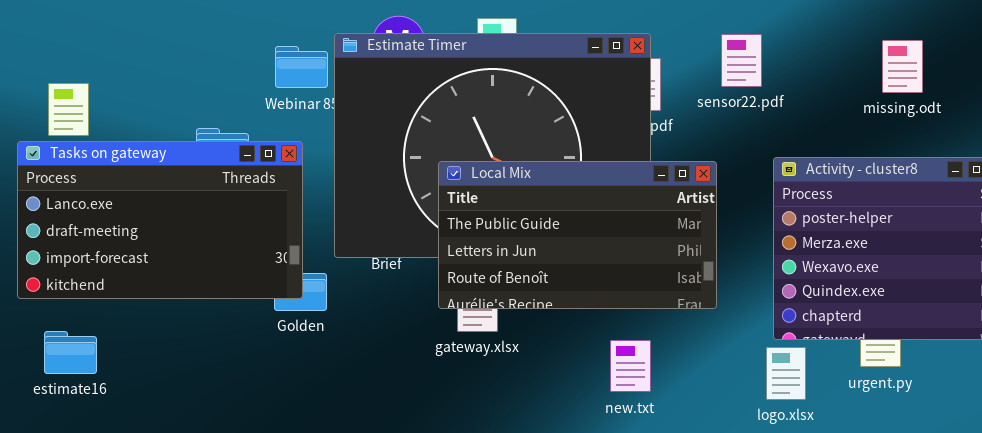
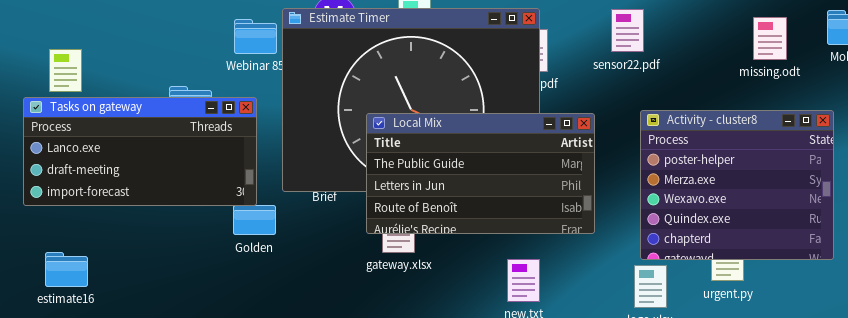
sensor22.pdf: [721,34,762,87] -> [611,9,644,52], moved
missing.odt: [882,40,923,93] -> [753,17,787,60], moved
Tasks on gateway: [17,141,303,299] -> [23,97,257,206], resized

